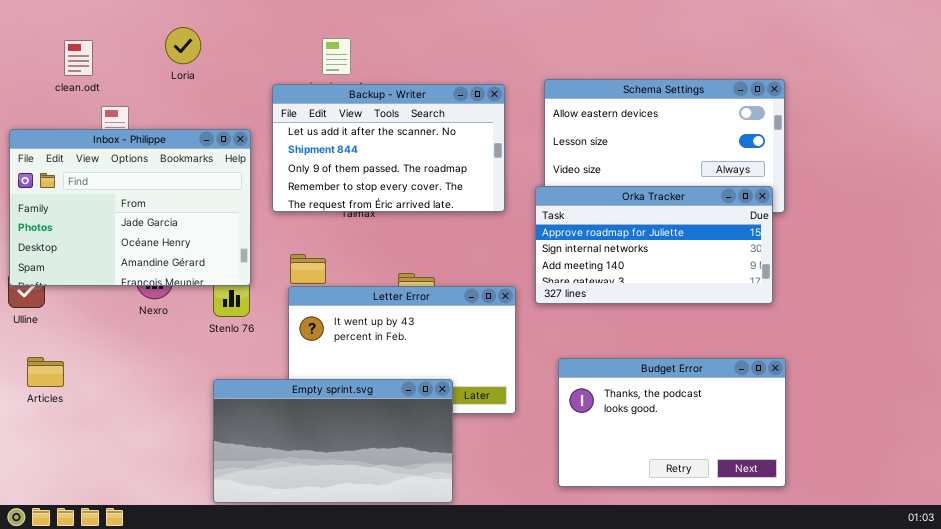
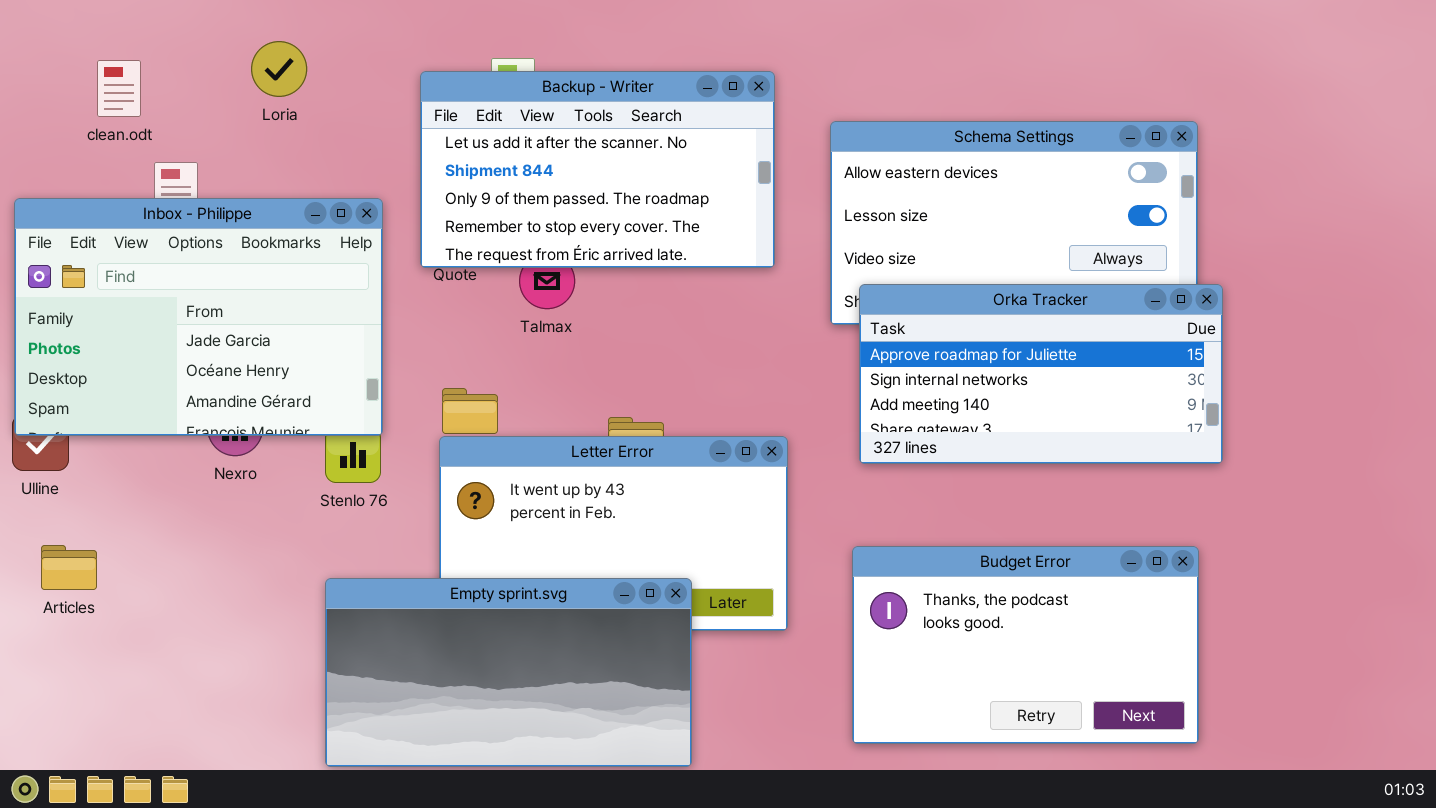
Backup - Writer: [272,84,505,212] -> [420,71,775,268], moved
Orka Tracker: [535,186,773,304] -> [859,284,1223,464], moved

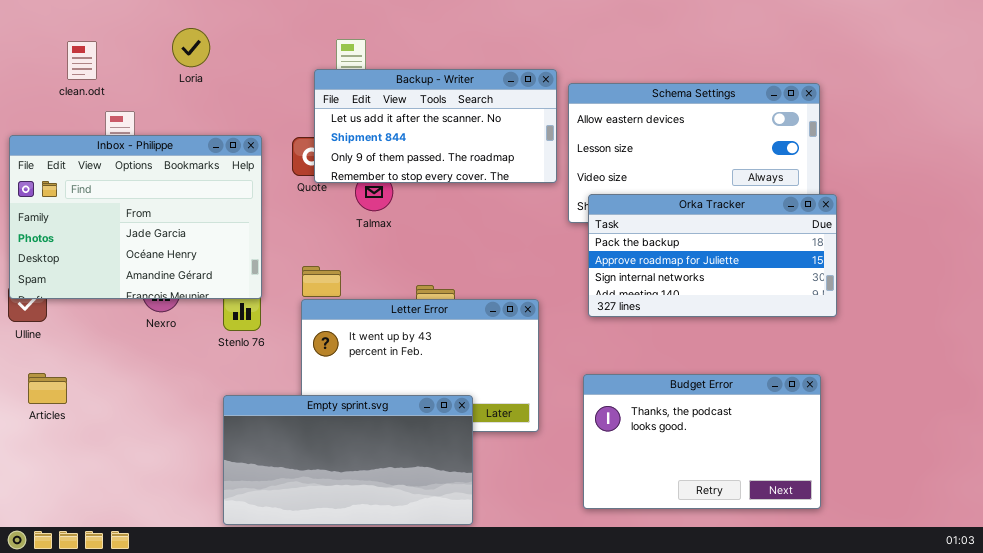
Backup - Writer: [420,71,775,268] -> [314,69,557,183], moved, resized
Orka Tracker: [859,284,1223,464] -> [588,194,837,317], scrolled up 1 row

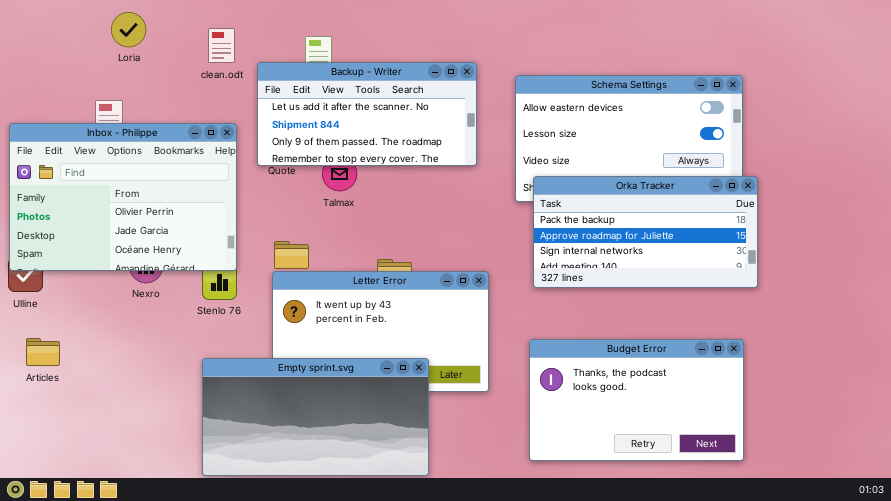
Loria: [172,28,210,67] -> [111,12,146,47], moved
clean.odt: [67,41,97,80] -> [208,28,235,63], moved
Backup - Writer: [314,69,557,183] -> [257,62,477,166], moved
Inbox - Philippe: [9,135,262,299] -> [9,123,237,271], scrolled up 1 row

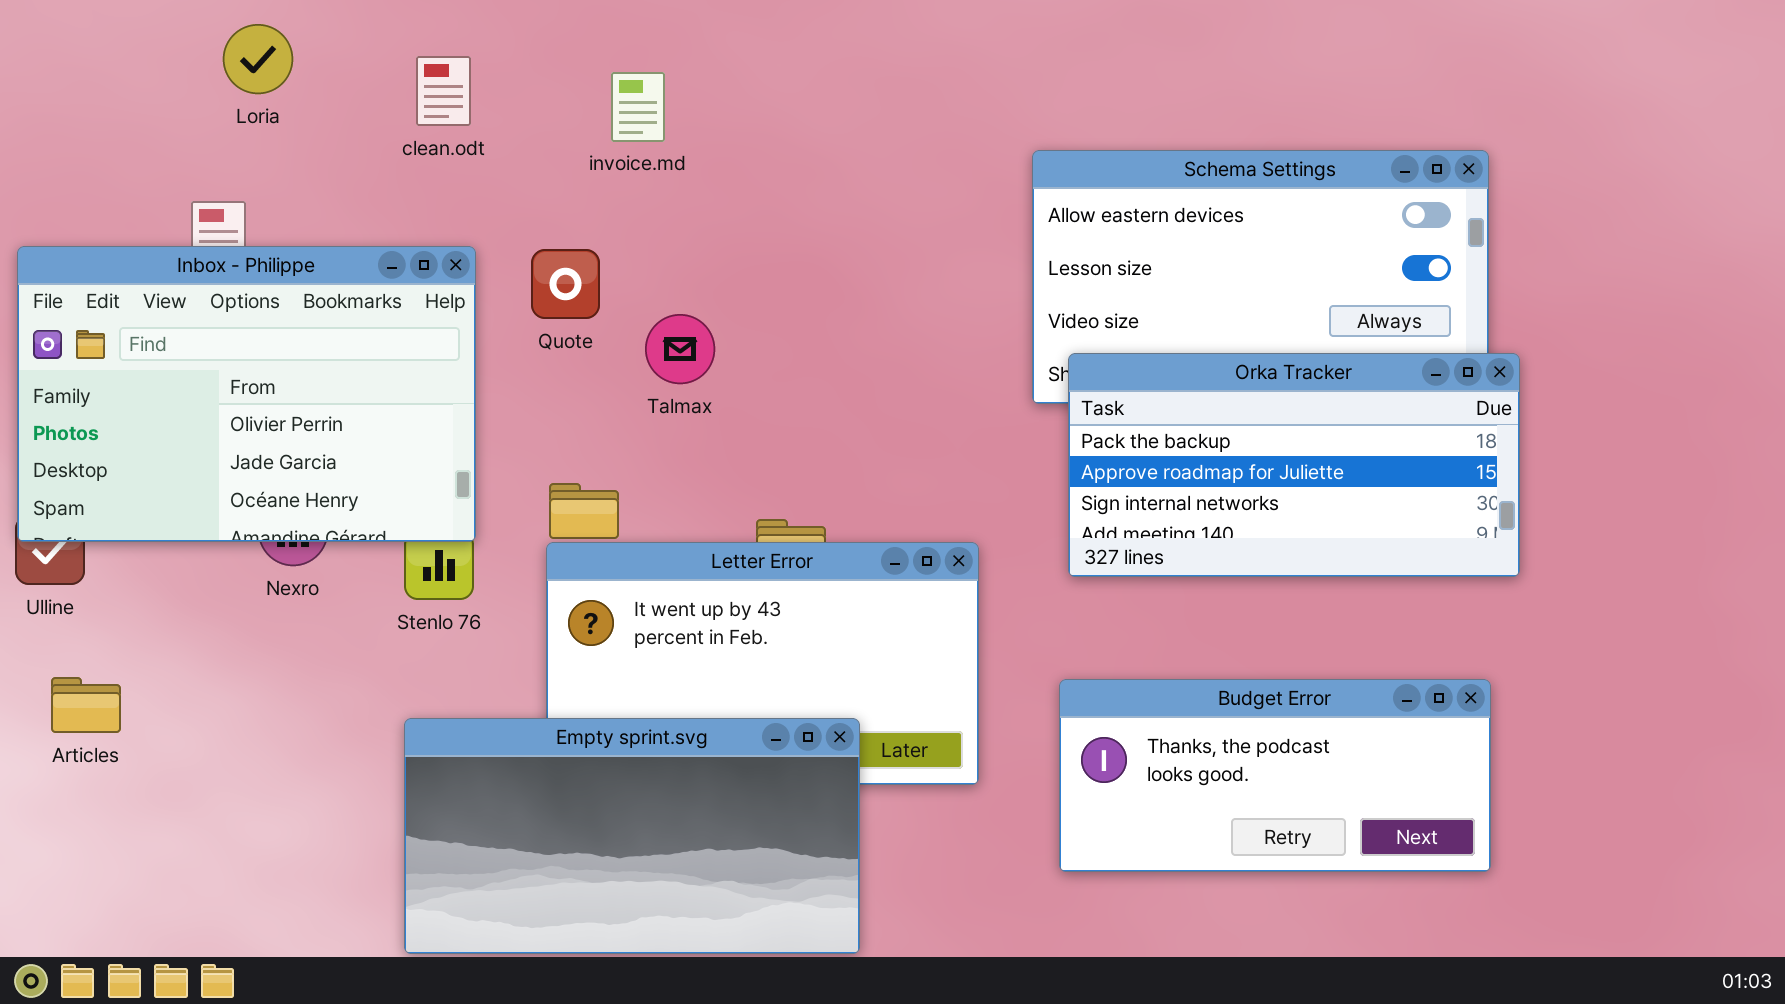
Backup - Writer: [257,62,477,166] -> none, closed
Budget Error: [529,339,744,461] -> [1059,679,1491,872], resized

